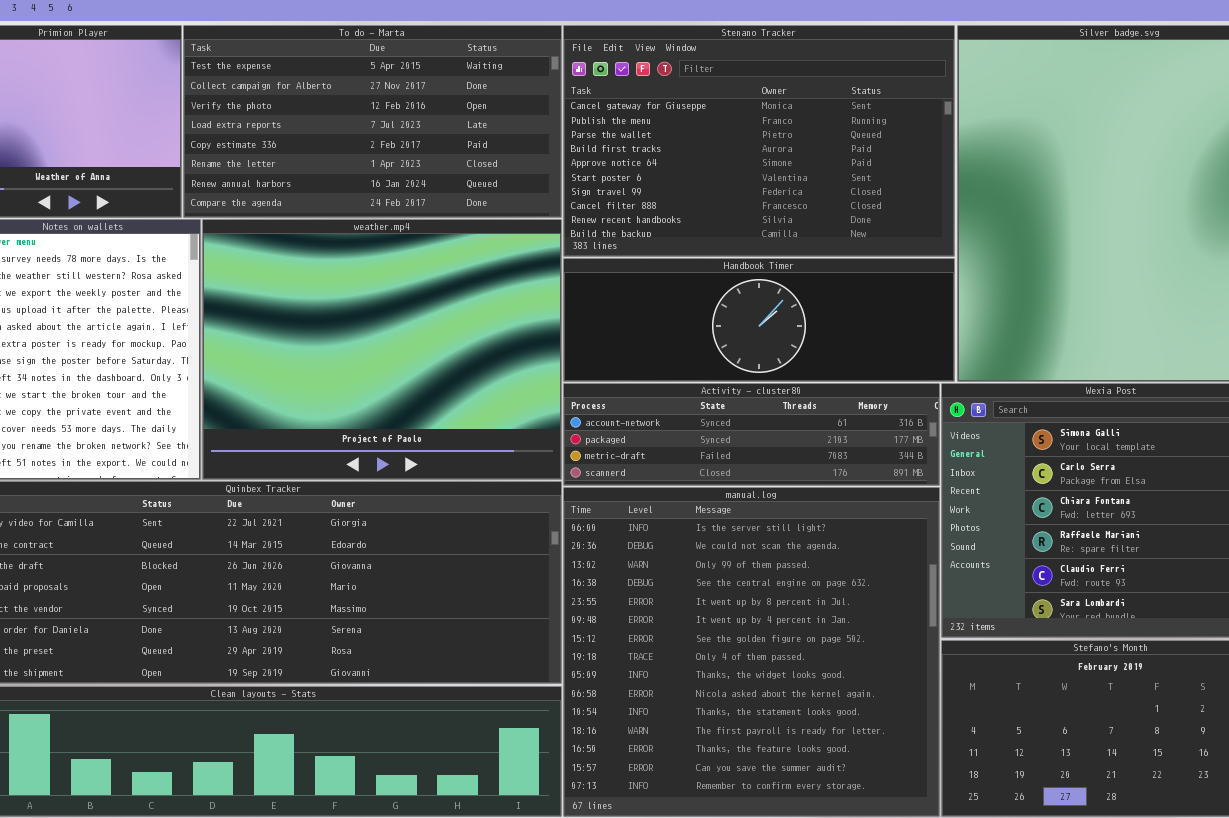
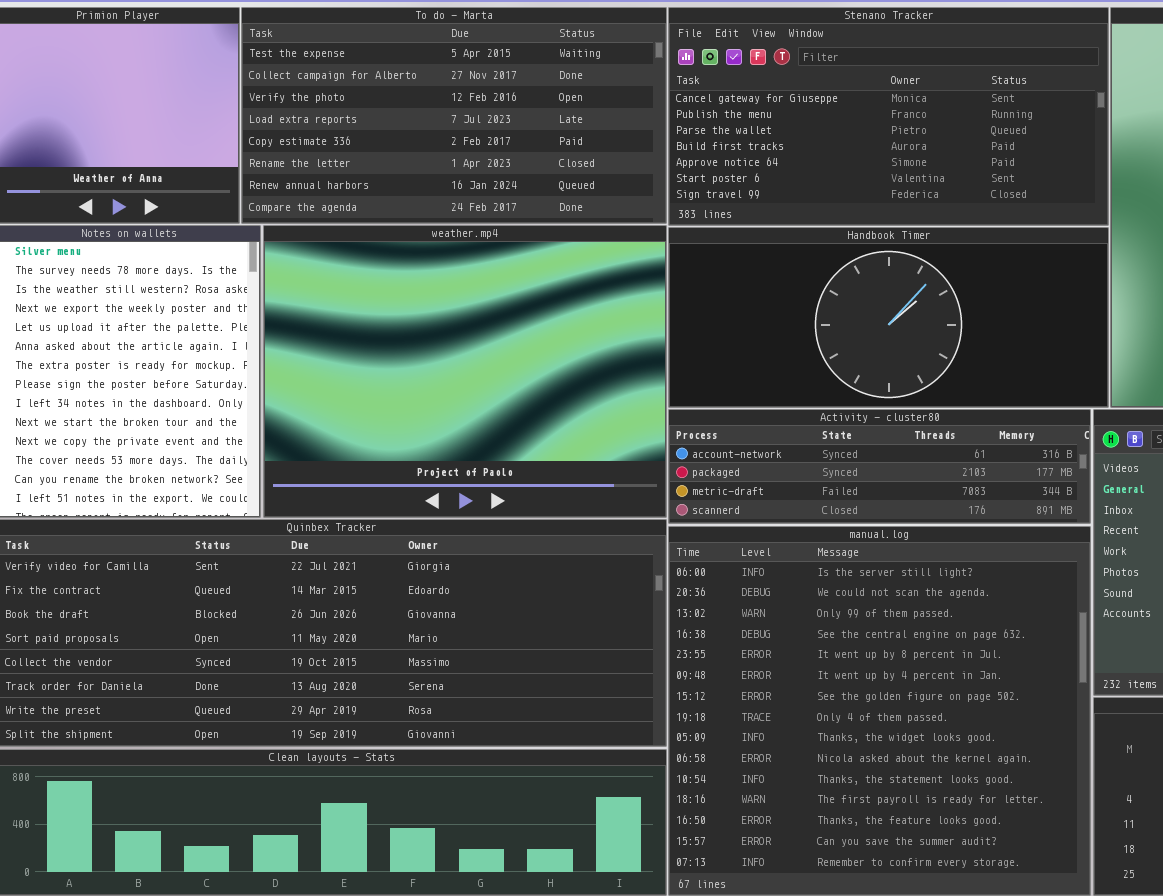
Stenano Tracker: [563,25,955,257] -> [668,7,1109,226], resized
Handbook Timer: [563,258,955,382] -> [668,227,1109,408], resized

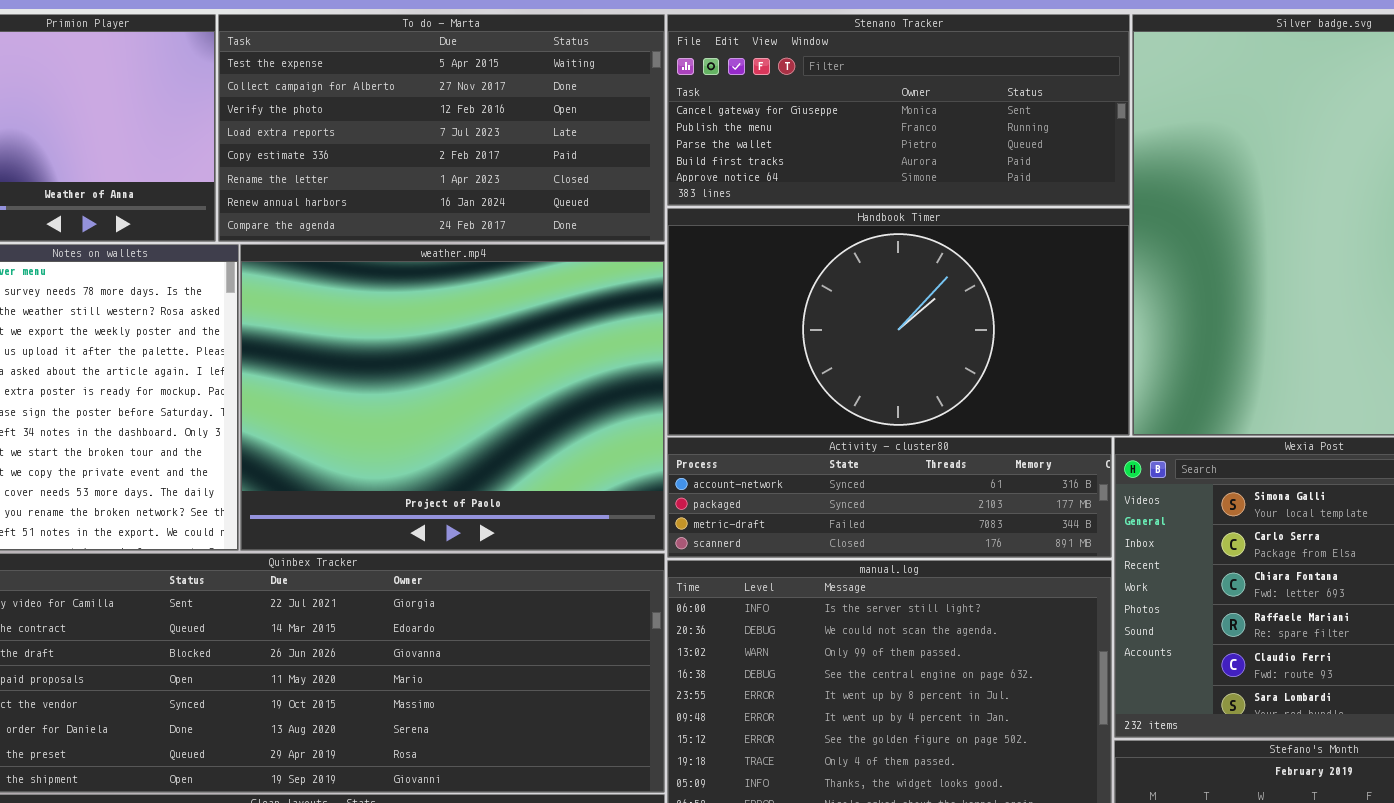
Stenano Tracker: [668,7,1109,226] -> [667,14,1130,206], resized
Handbook Timer: [668,227,1109,408] -> [667,208,1130,436], resized

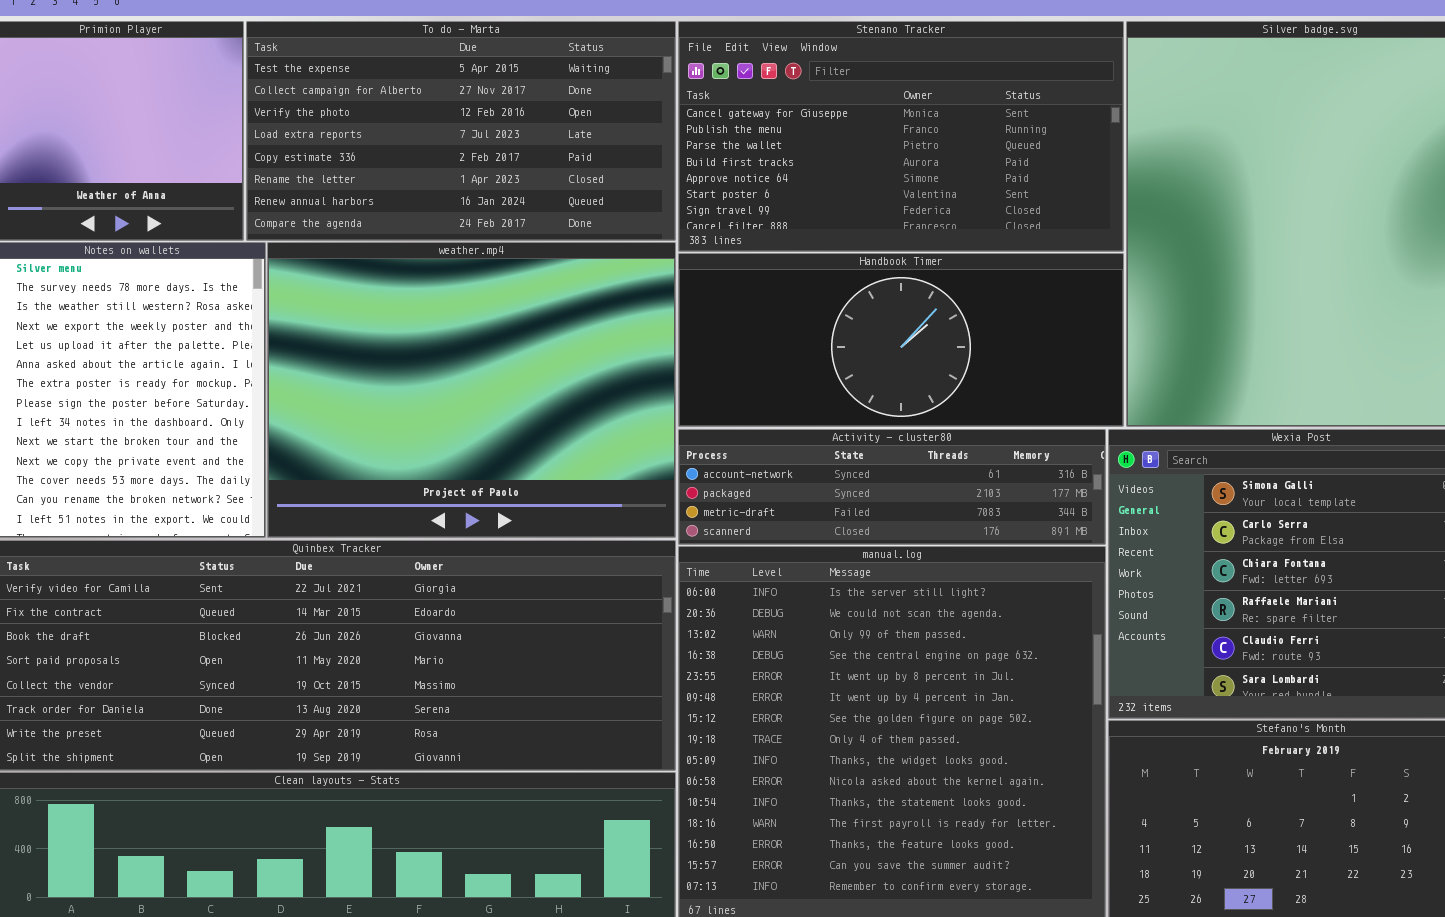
Stenano Tracker: [667,14,1130,206] -> [678,21,1124,252], resized
Handbook Timer: [667,208,1130,436] -> [678,253,1124,427], resized

